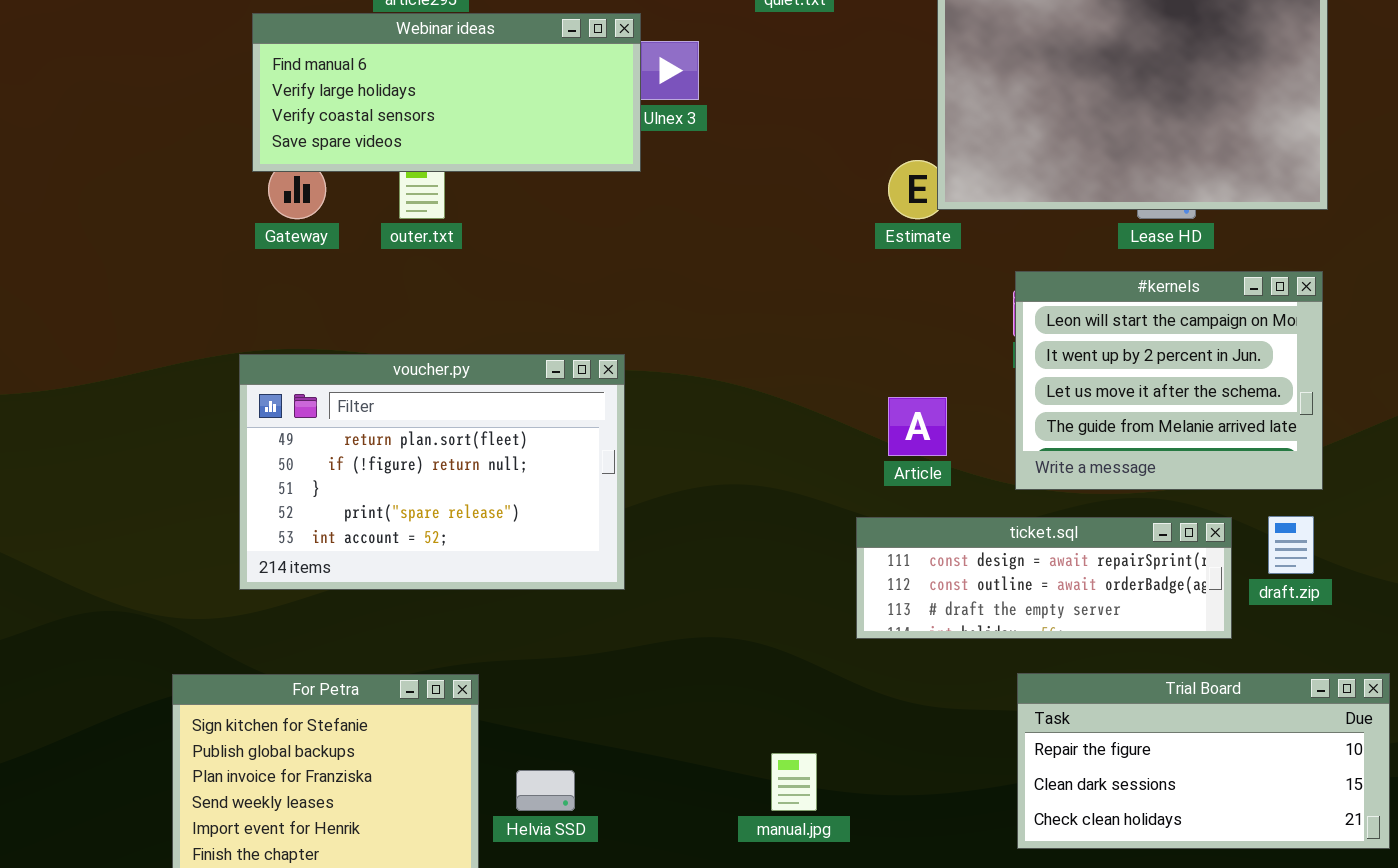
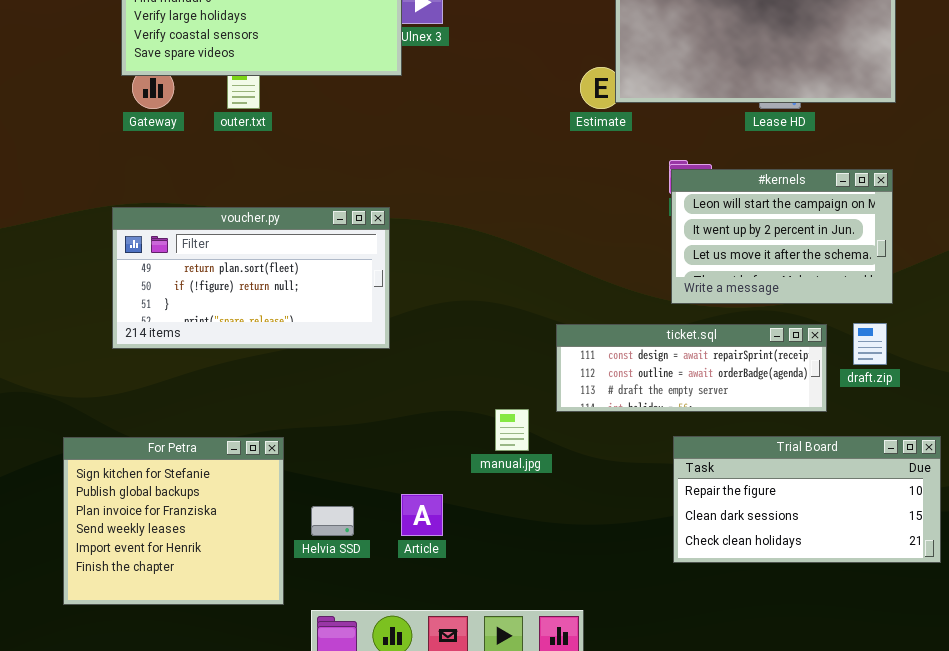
#kernels: [1015,271,1323,490] -> [671,169,893,304], resized
voucher.py: [239,354,625,590] -> [112,207,390,349], resized
Article: [888,397,947,456] -> [401,494,443,536], moved
manual.jpg: [771,753,817,811] -> [495,409,529,451], moved

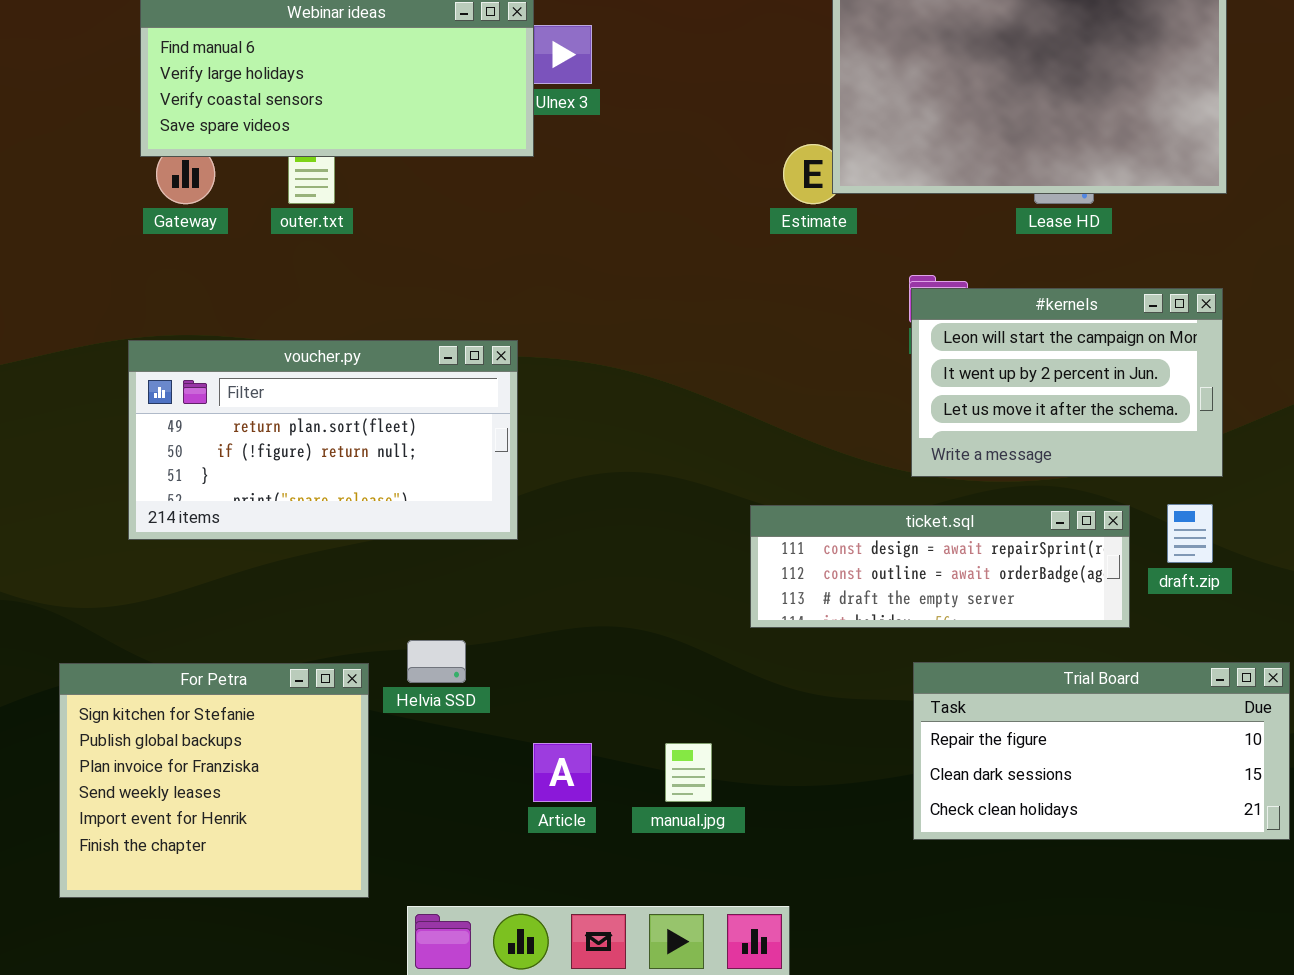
manual.jpg: [495,409,529,451] -> [665,743,712,802], moved
Helvia SSD: [311,506,354,536] -> [407,640,466,683], moved

